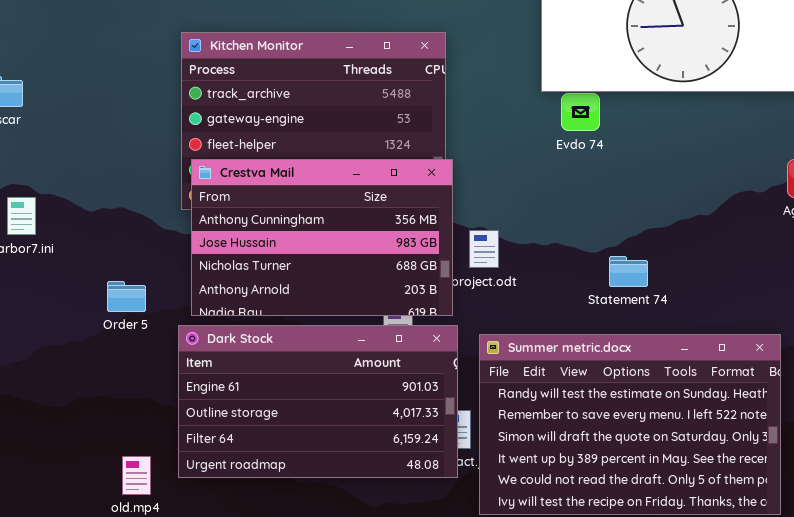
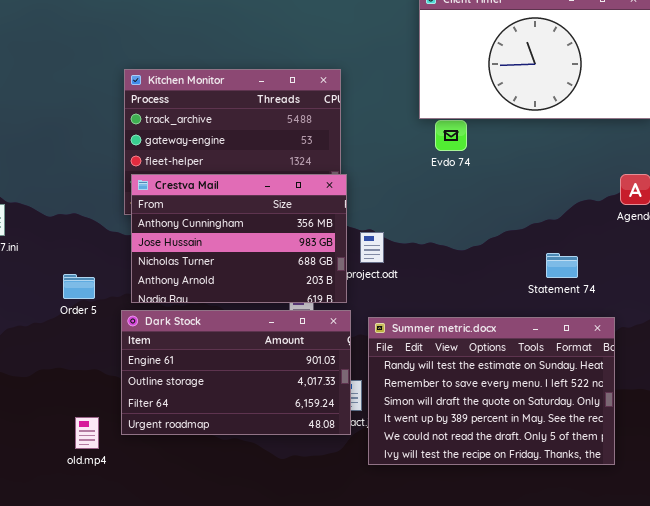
Statement 74: [609,256,648,287] -> [546,253,578,278], moved

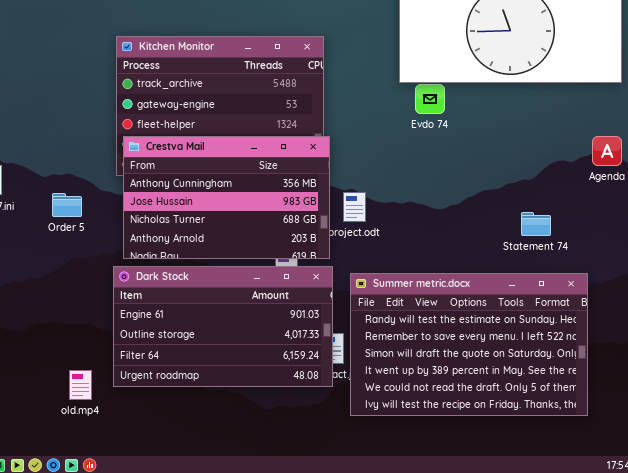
Order 5: [63,274,95,299] -> [52,193,82,217], moved

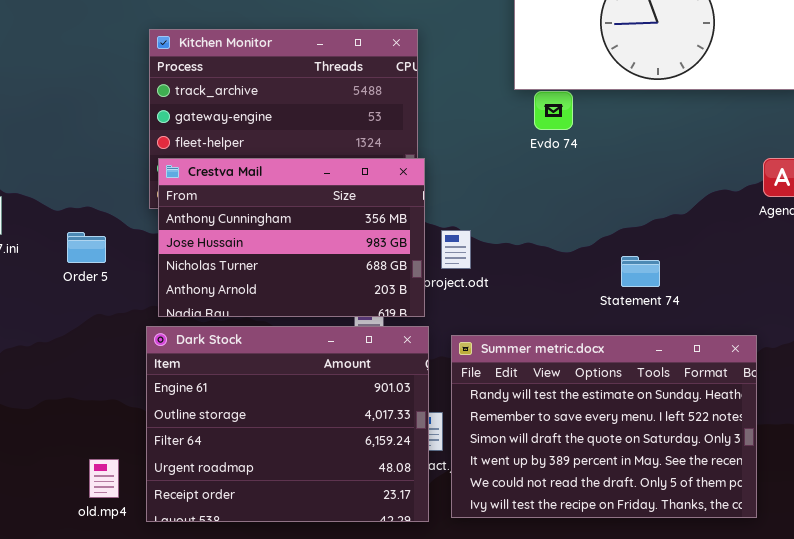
Statement 74: [521,212,551,236] -> [621,256,660,287], moved
Dark Stock: [113,266,333,387] -> [146,326,429,522], resized

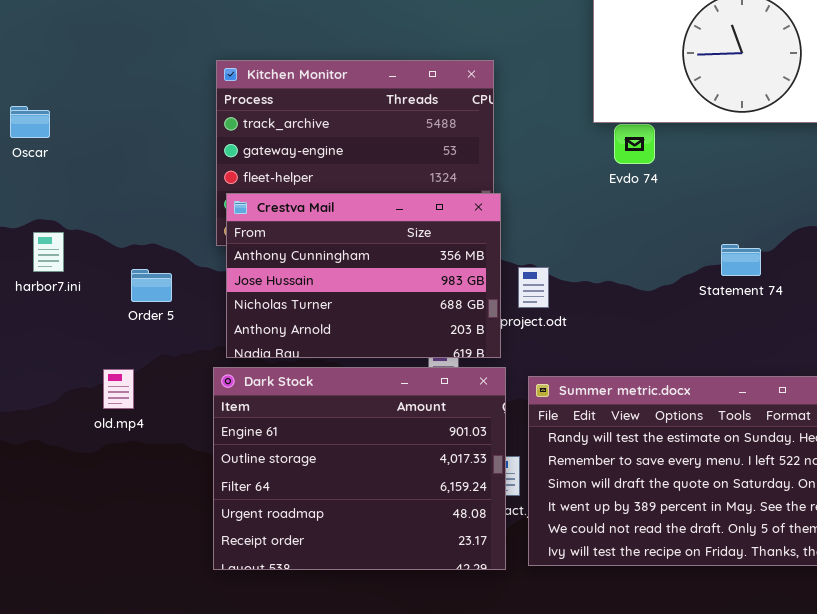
Statement 74: [621,256,660,287] -> [721,244,761,276], moved
old.mp4: [89,459,119,498] -> [103,369,134,409], moved

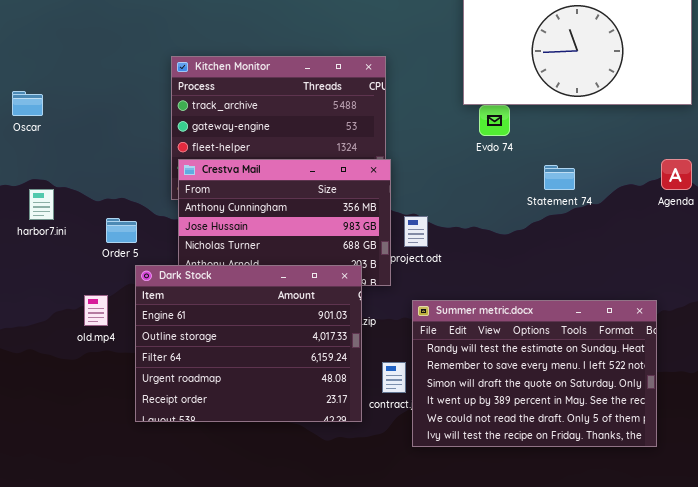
Statement 74: [721,244,761,276] -> [544,165,575,190], moved
Dark Stock: [213,367,506,570] -> [135,265,362,422], moved

